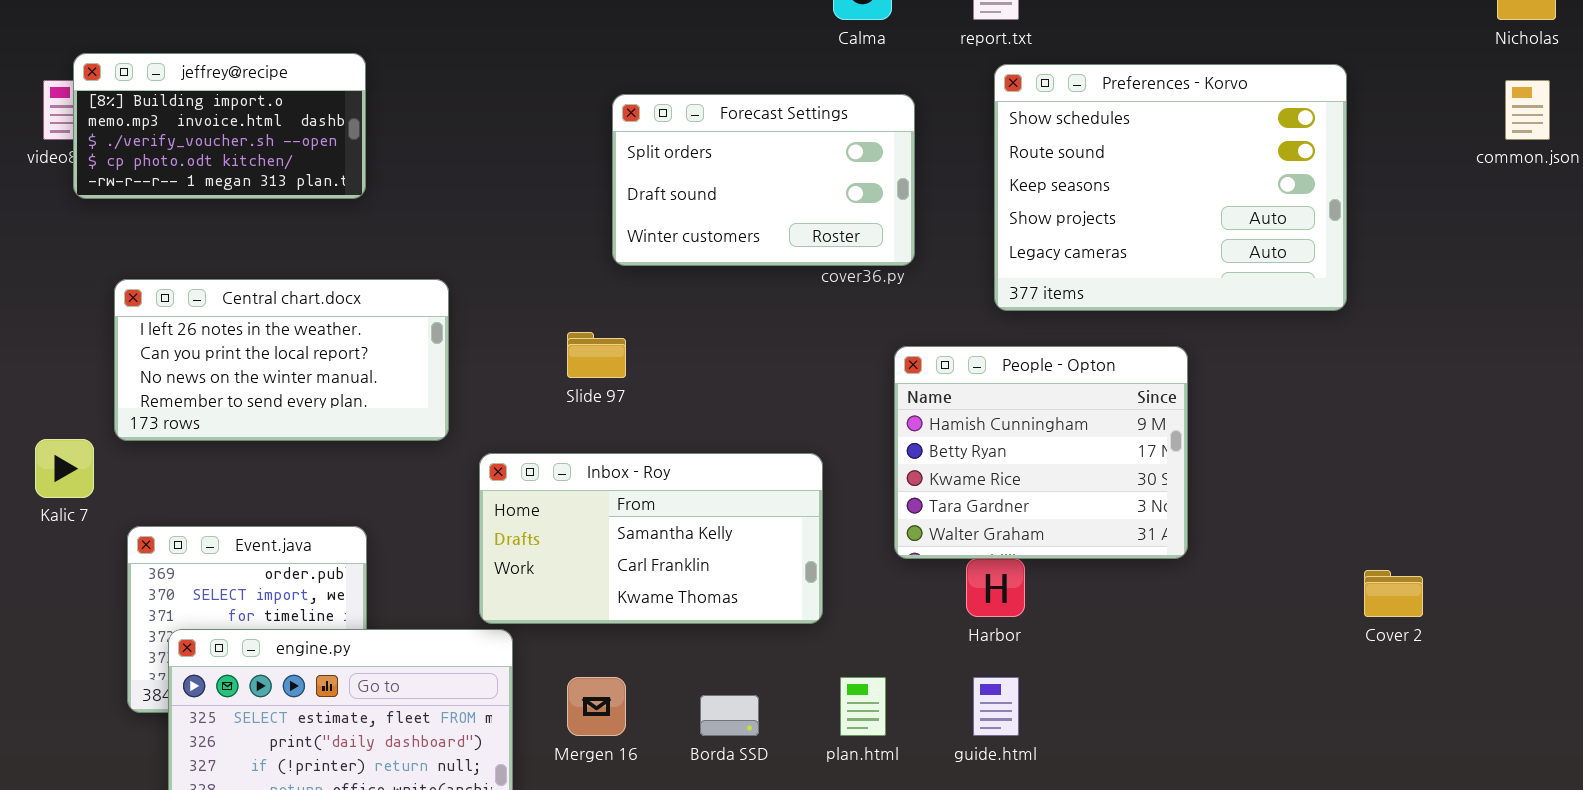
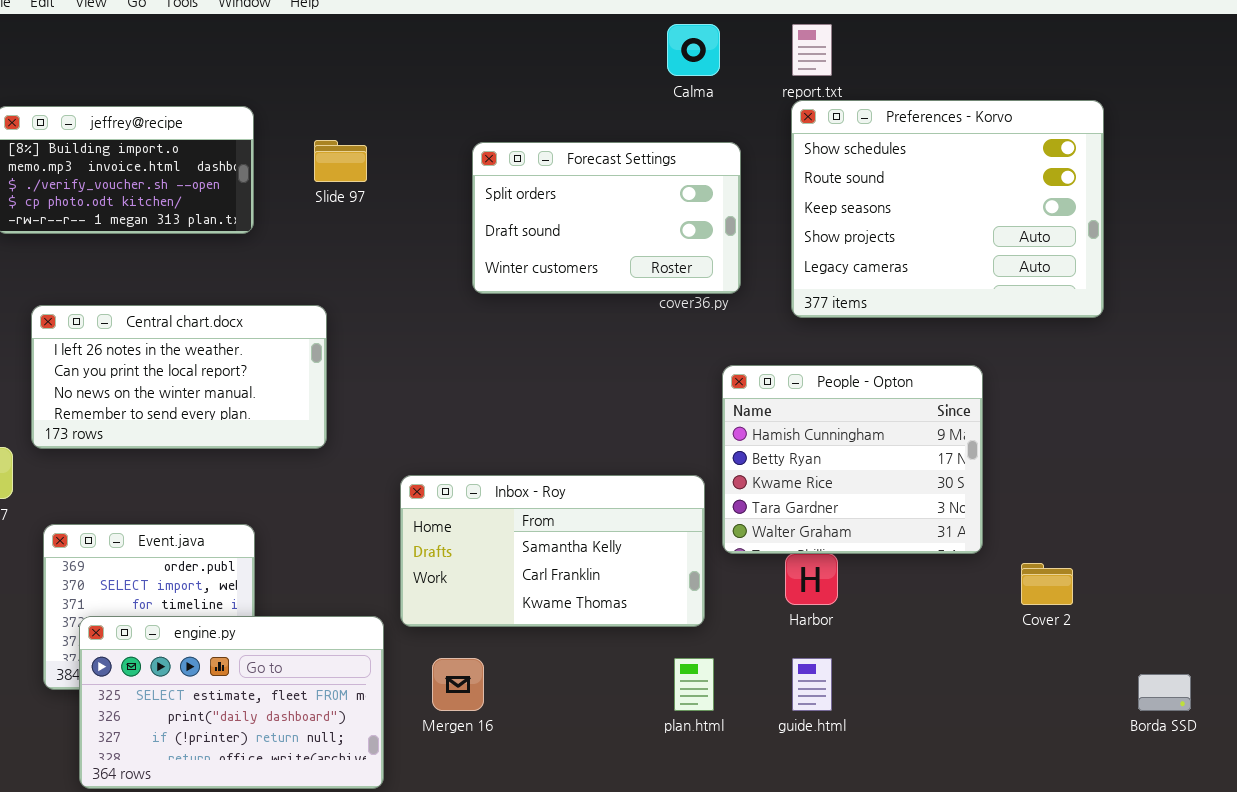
Preferences - Korvo: [994,64,1347,311] -> [791,100,1104,318], moved
Slide 97: [567,332,626,378] -> [314,140,367,182], moved
Inbox - Roy: [479,453,823,624] -> [400,475,705,627], moved
Cover 2: [1364,570,1423,617] -> [1021,563,1073,605], moved
Borda SSD: [700,695,759,736] -> [1138,674,1191,711], moved

